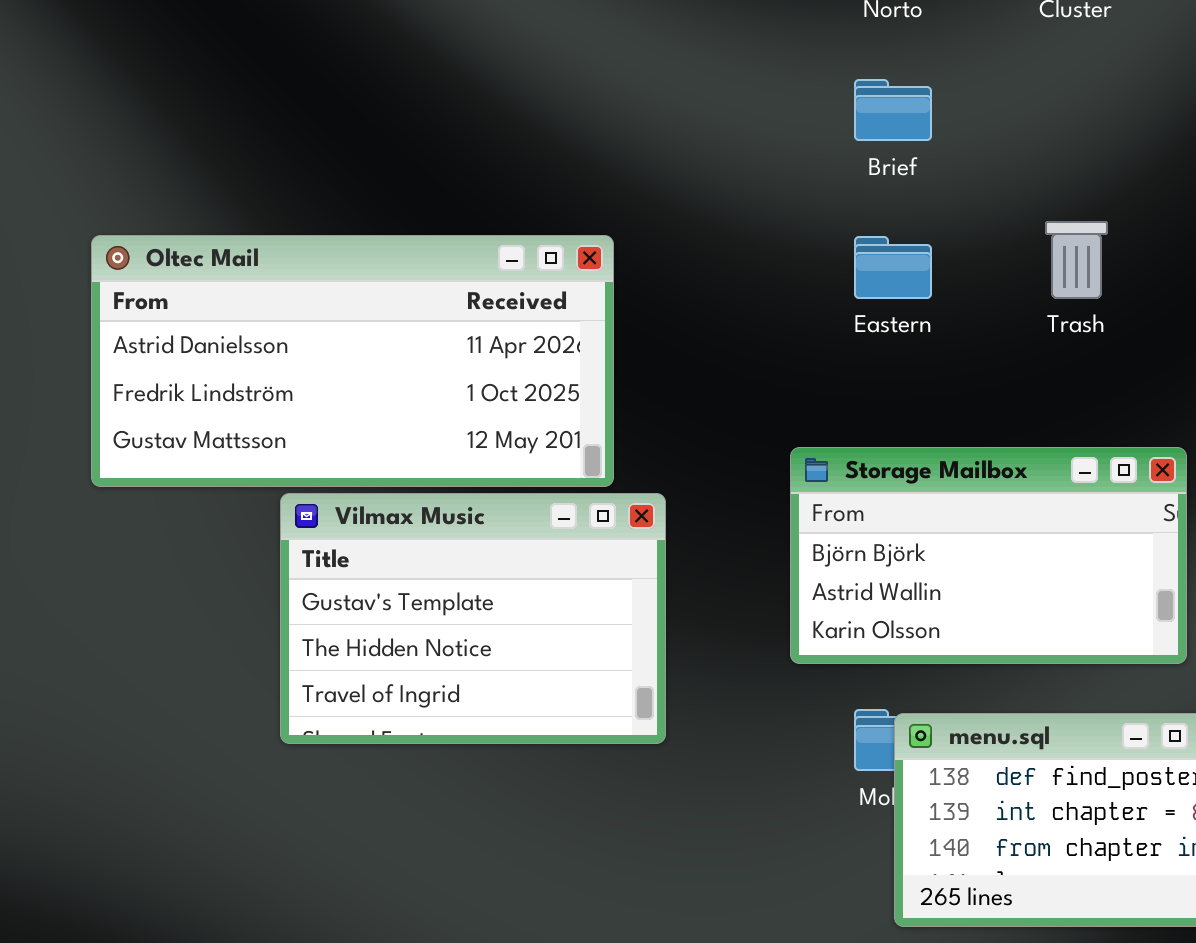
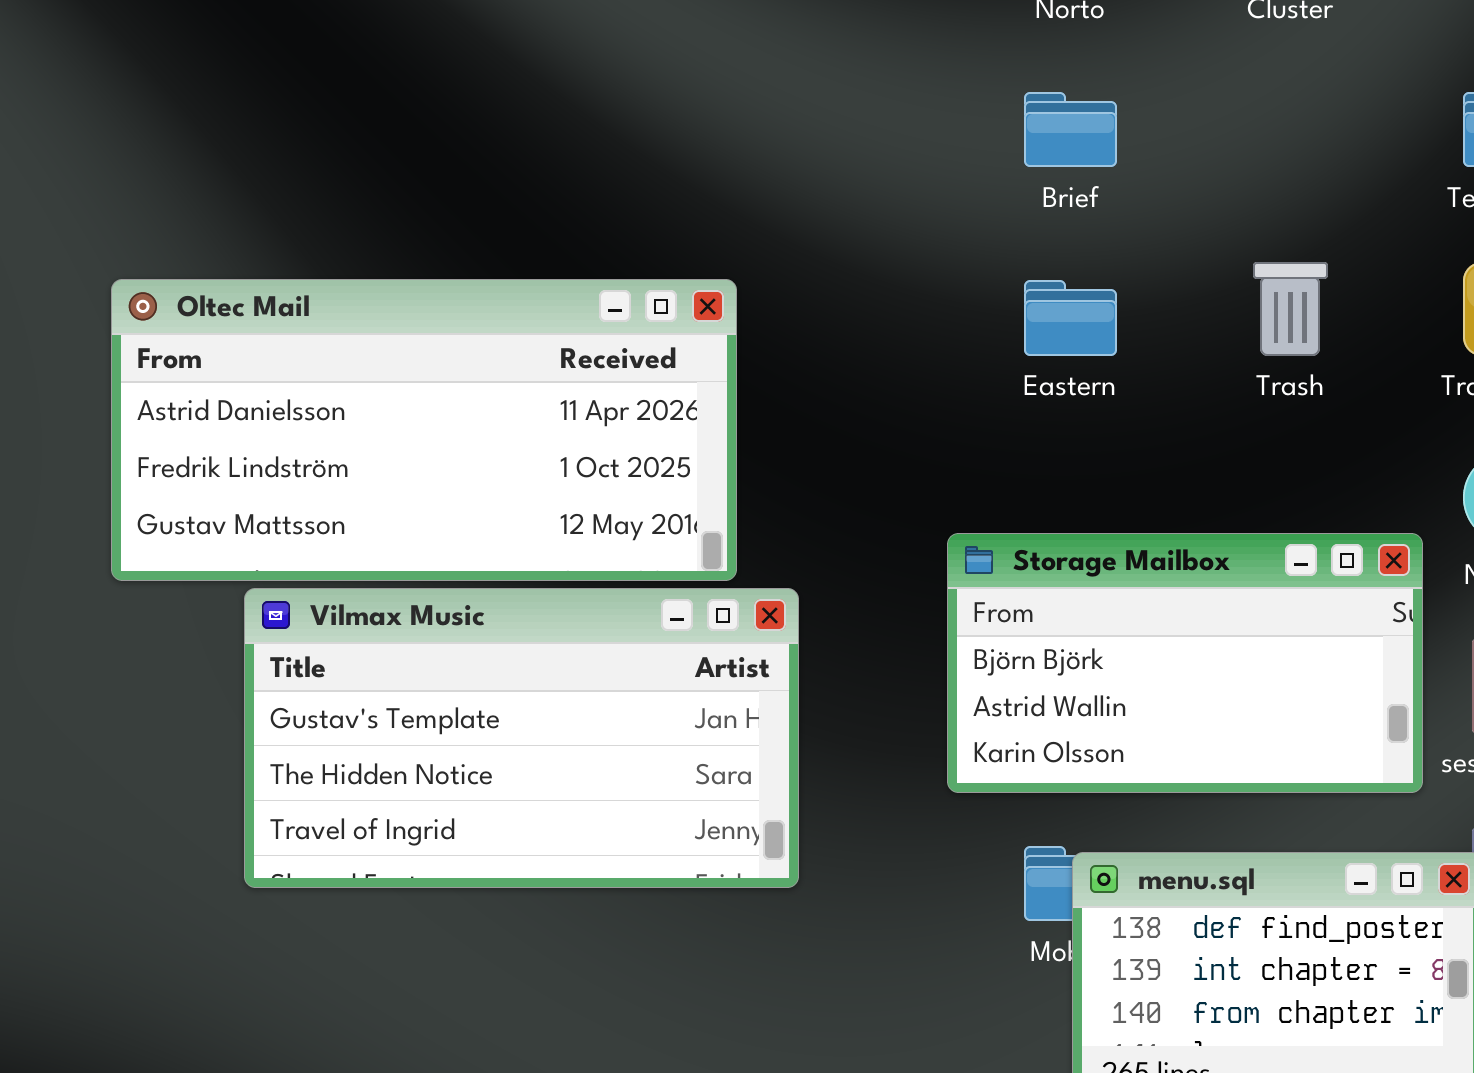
Vilmax Music: [280,493,666,744] -> [244,588,799,888], resized

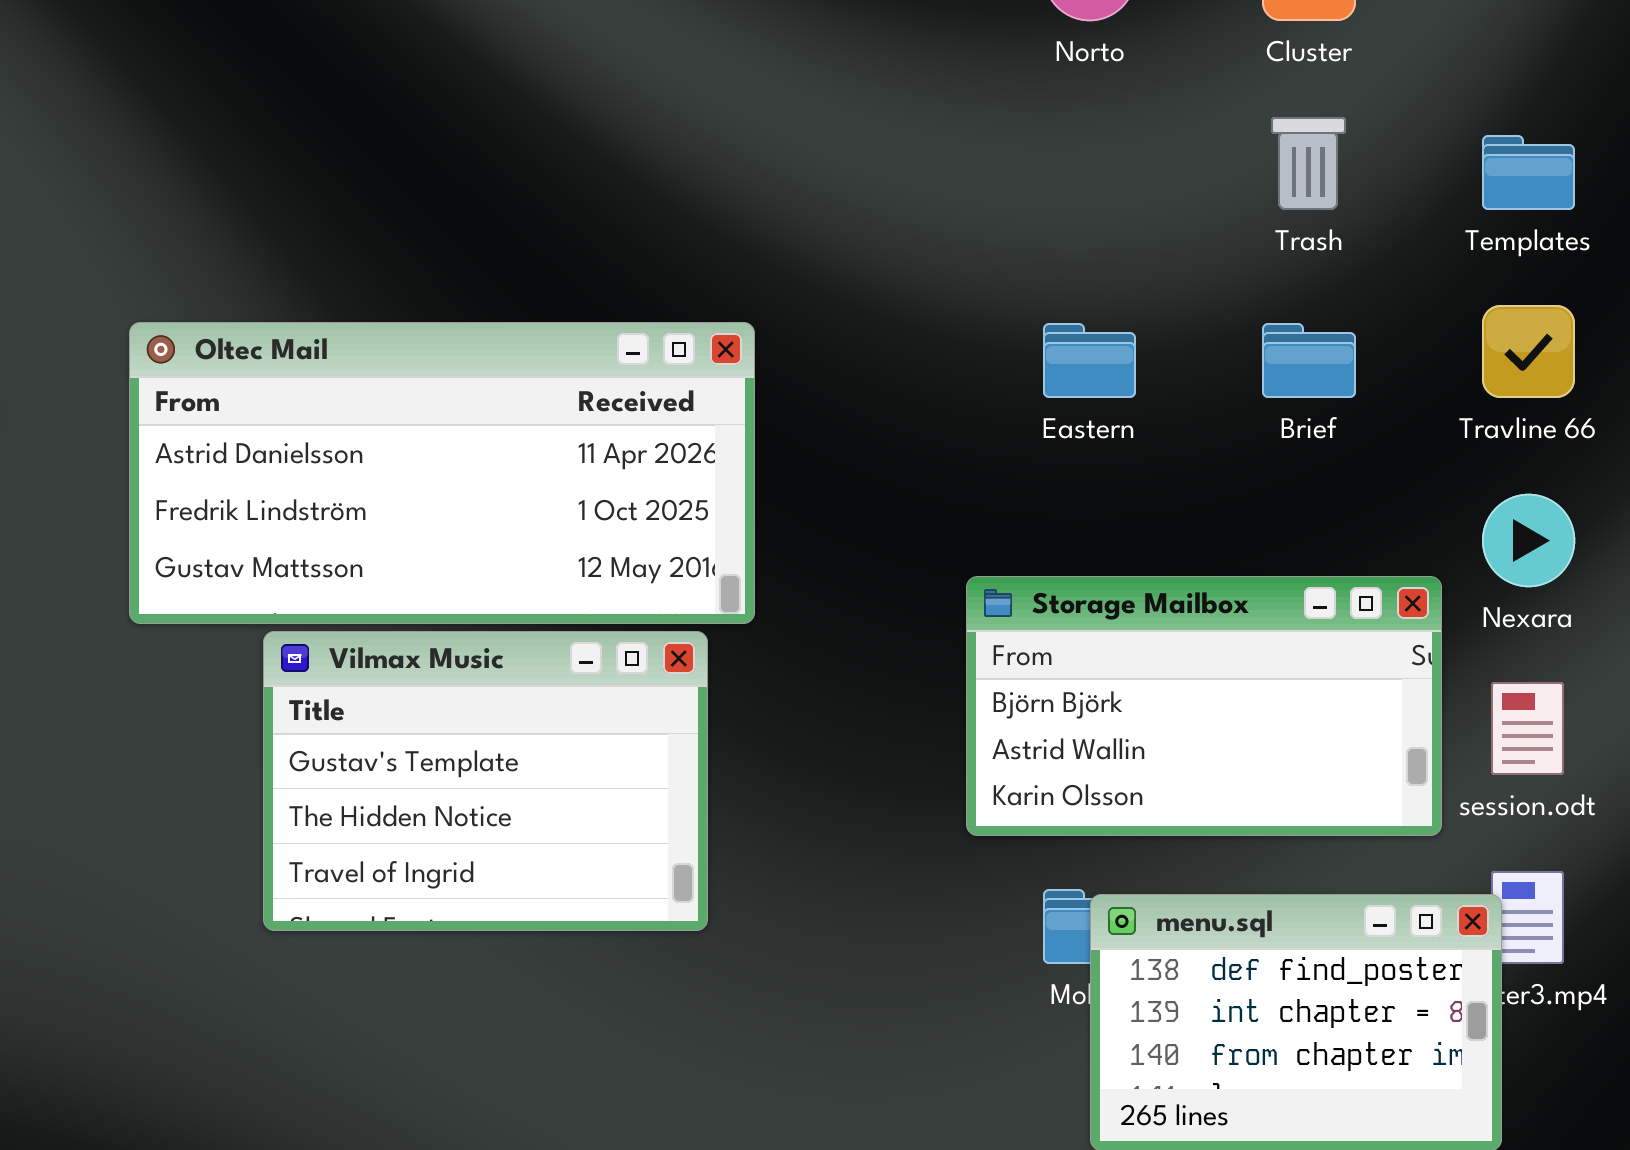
Brief: [1024,92,1117,167] -> [1262,323,1356,398], moved
Trash: [1253,262,1328,356] -> [1271,117,1346,210], moved
Vilmax Music: [244,588,799,888] -> [263,631,708,931], resized

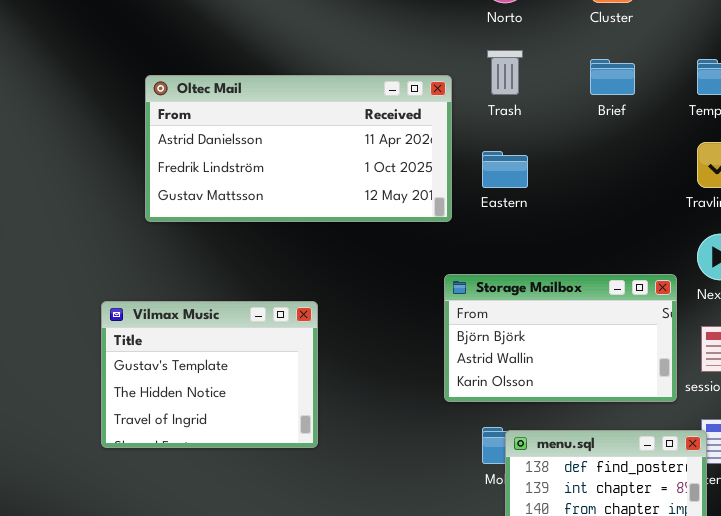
Trash: [1271,117,1346,210] -> [487,50,523,95], moved
Oltec Mail: [129,322,755,624] -> [145,75,452,222], moved
Brief: [1262,323,1356,398] -> [590,59,635,95], moved

